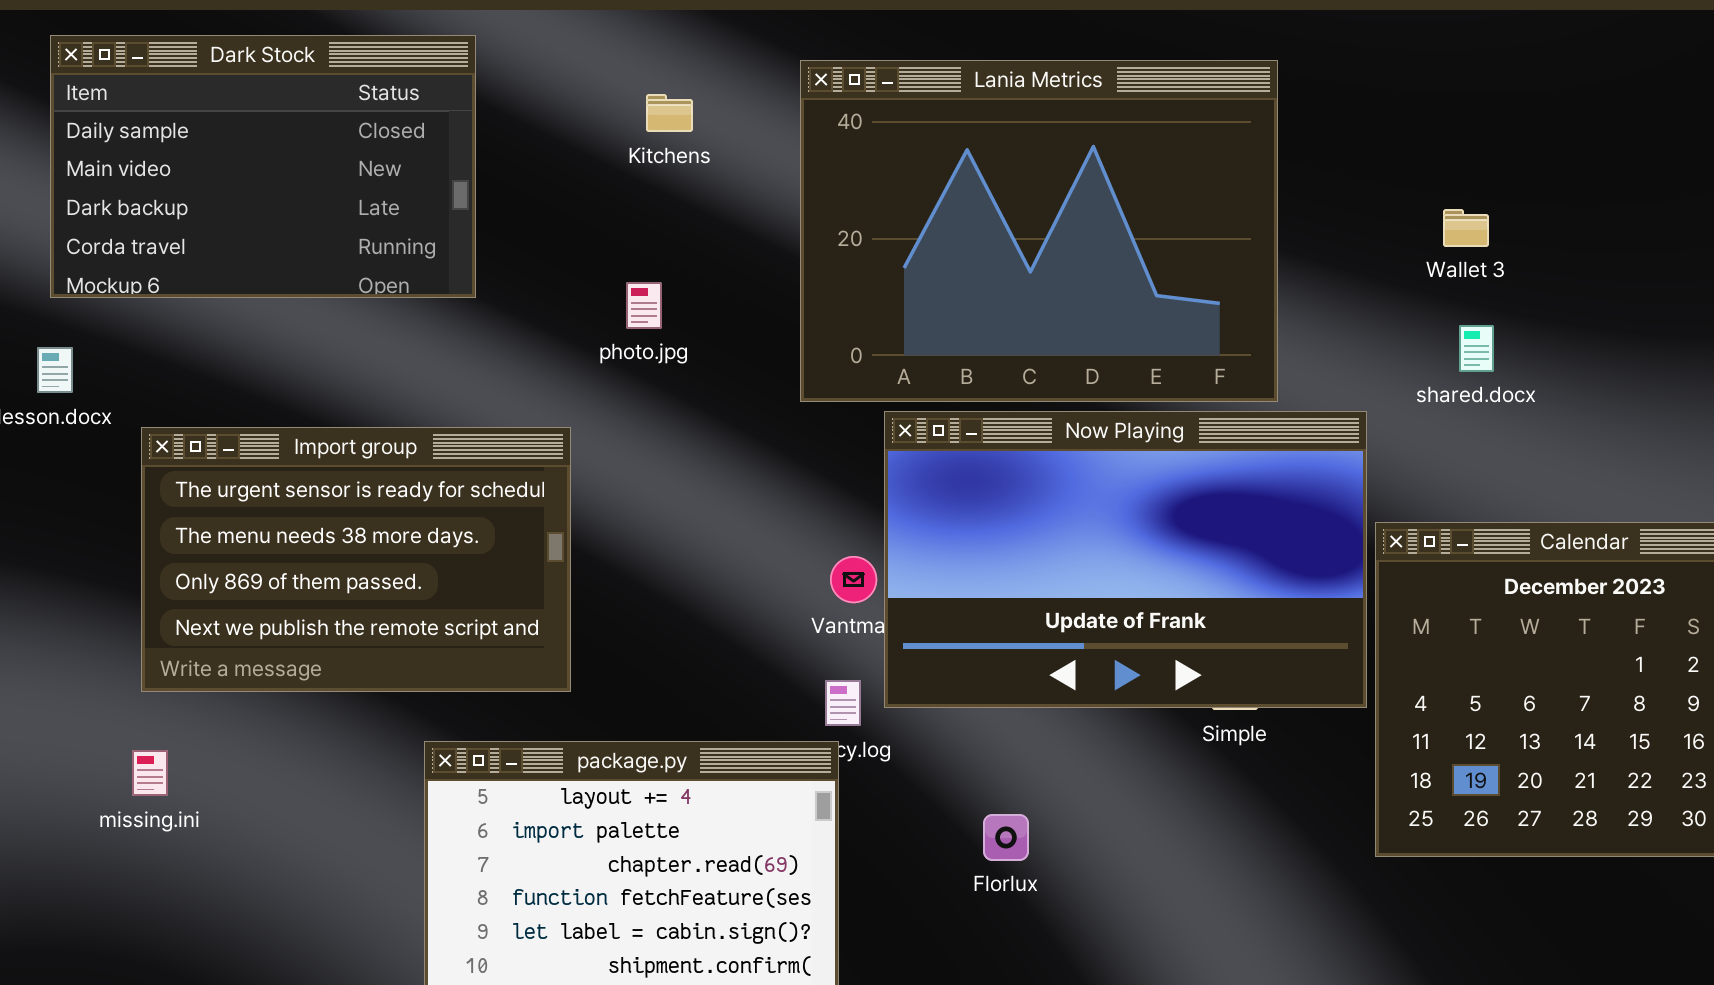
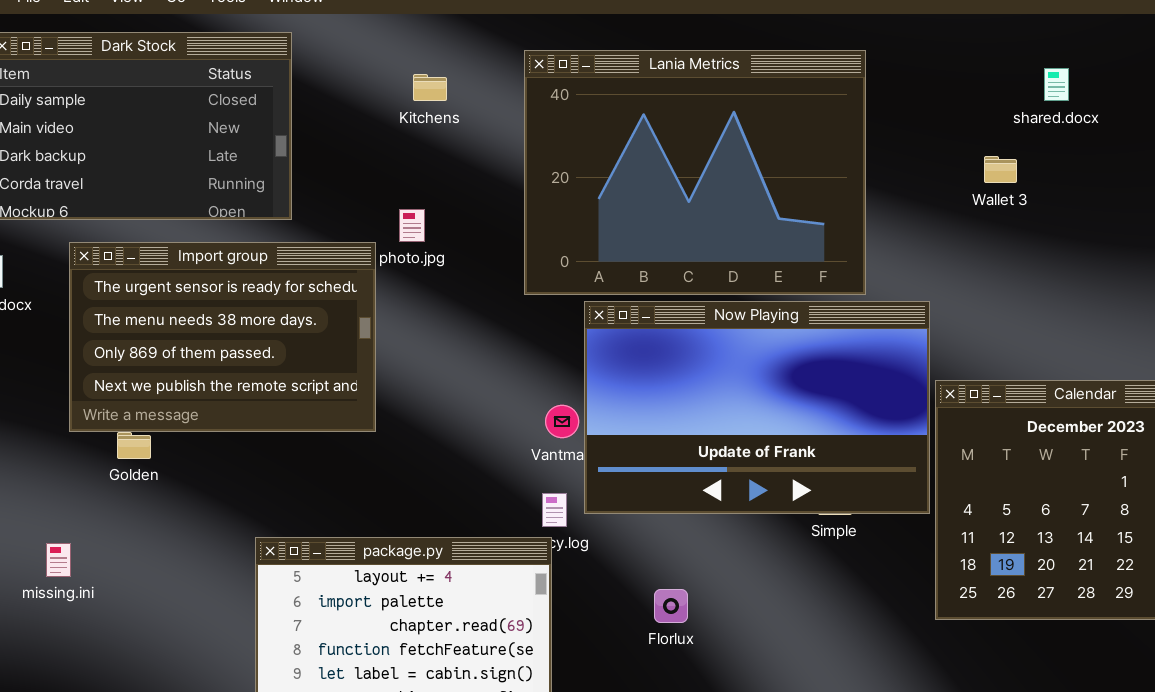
shared.docx: [1459,325,1494,372] -> [1044,68,1069,101], moved
Import group: [141,427,571,692] -> [69,242,376,432], moved

